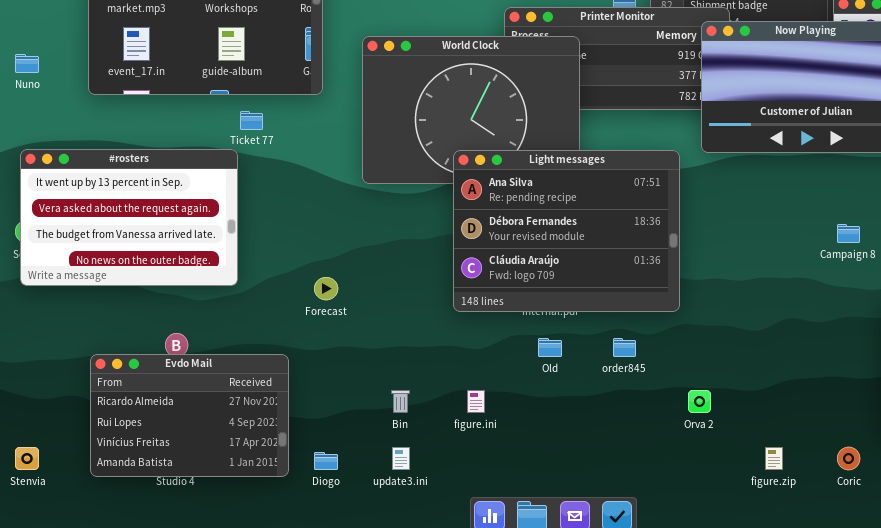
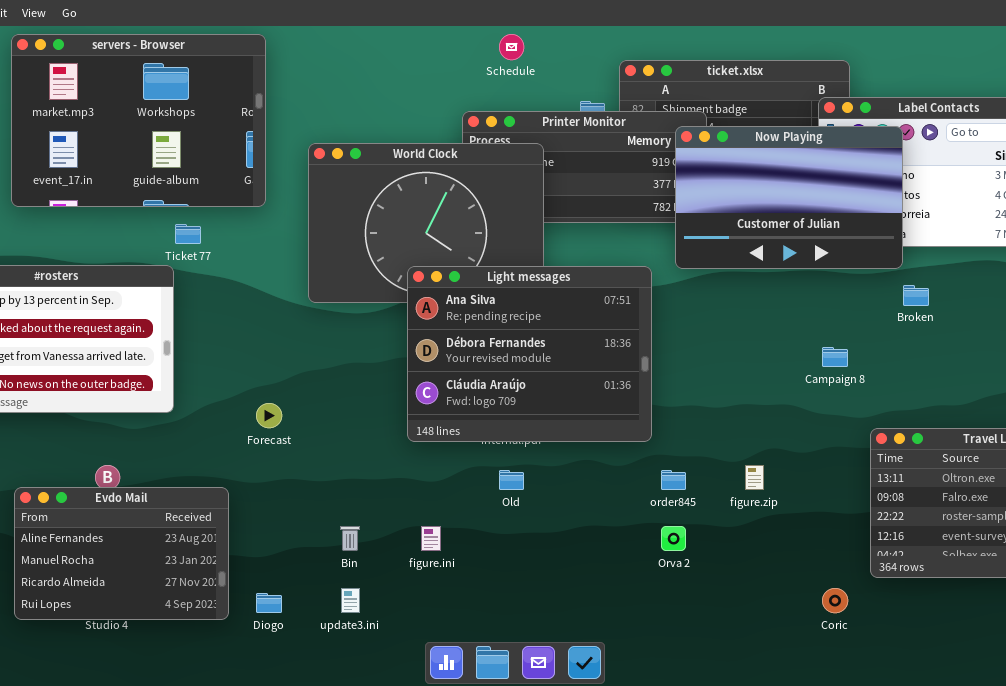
order845: [613,338,636,357] -> [661,470,686,490], moved
Evdo Mail: [90,354,289,477] -> [14,487,229,620], scrolled up 2 rows
figure.zip: [765,447,783,470] -> [745,465,764,490], moved

